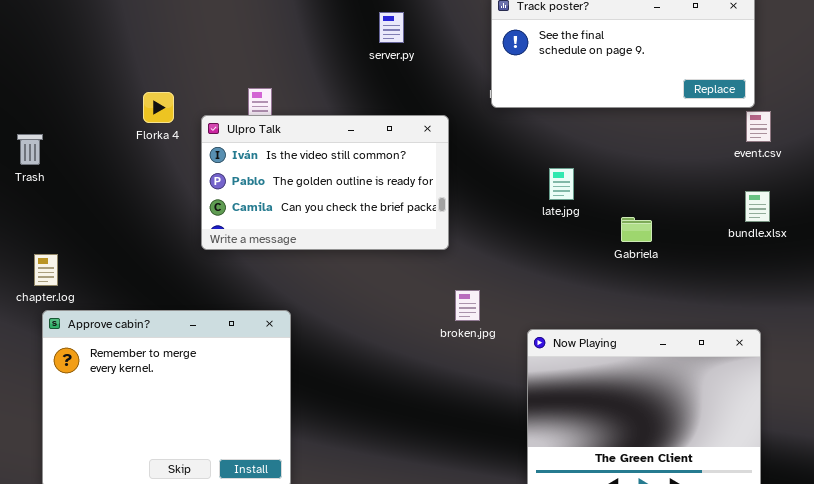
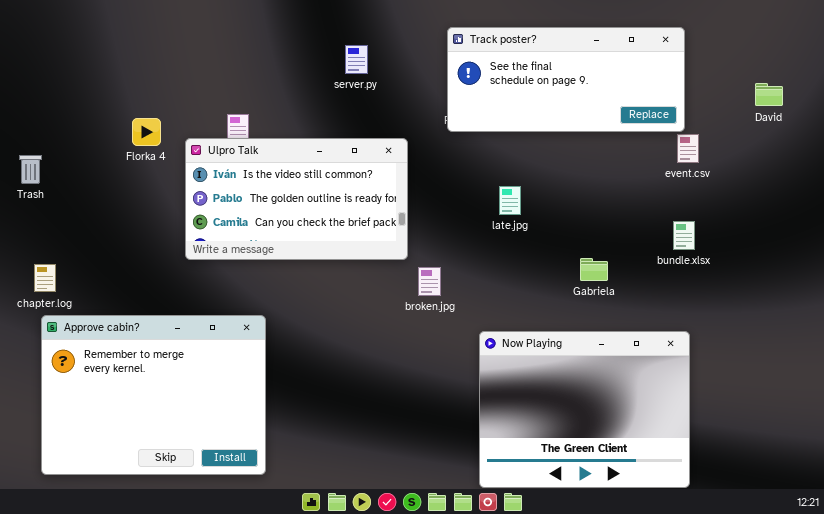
bundle.xlsx: [745,191,770,222] -> [673,221,695,250], moved
Gabriela: [621,217,652,242] -> [580,258,608,281], moved
broken.jpg: [455,290,480,321] -> [418,267,441,296], moved

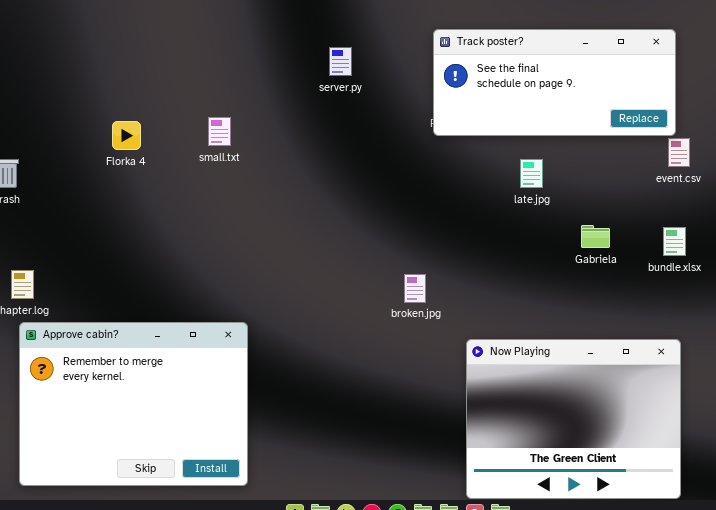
Ulpro Talk: [185,138,408,260] -> none, closed
late.jpg: [499,186,521,215] -> [520,159,543,188], moved
Gabriela: [580,258,608,281] -> [581,225,610,248], moved

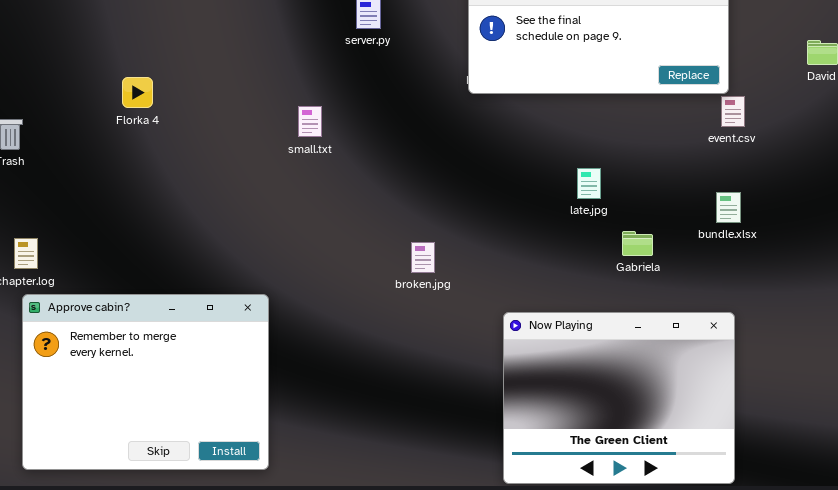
small.txt: [208,117,231,146] -> [298,106,322,137], moved
late.jpg: [520,159,543,188] -> [577,168,601,199], moved
Gabriela: [581,225,610,248] -> [622,231,653,256], moved
broken.jpg: [404,274,426,303] -> [411,242,435,273], moved

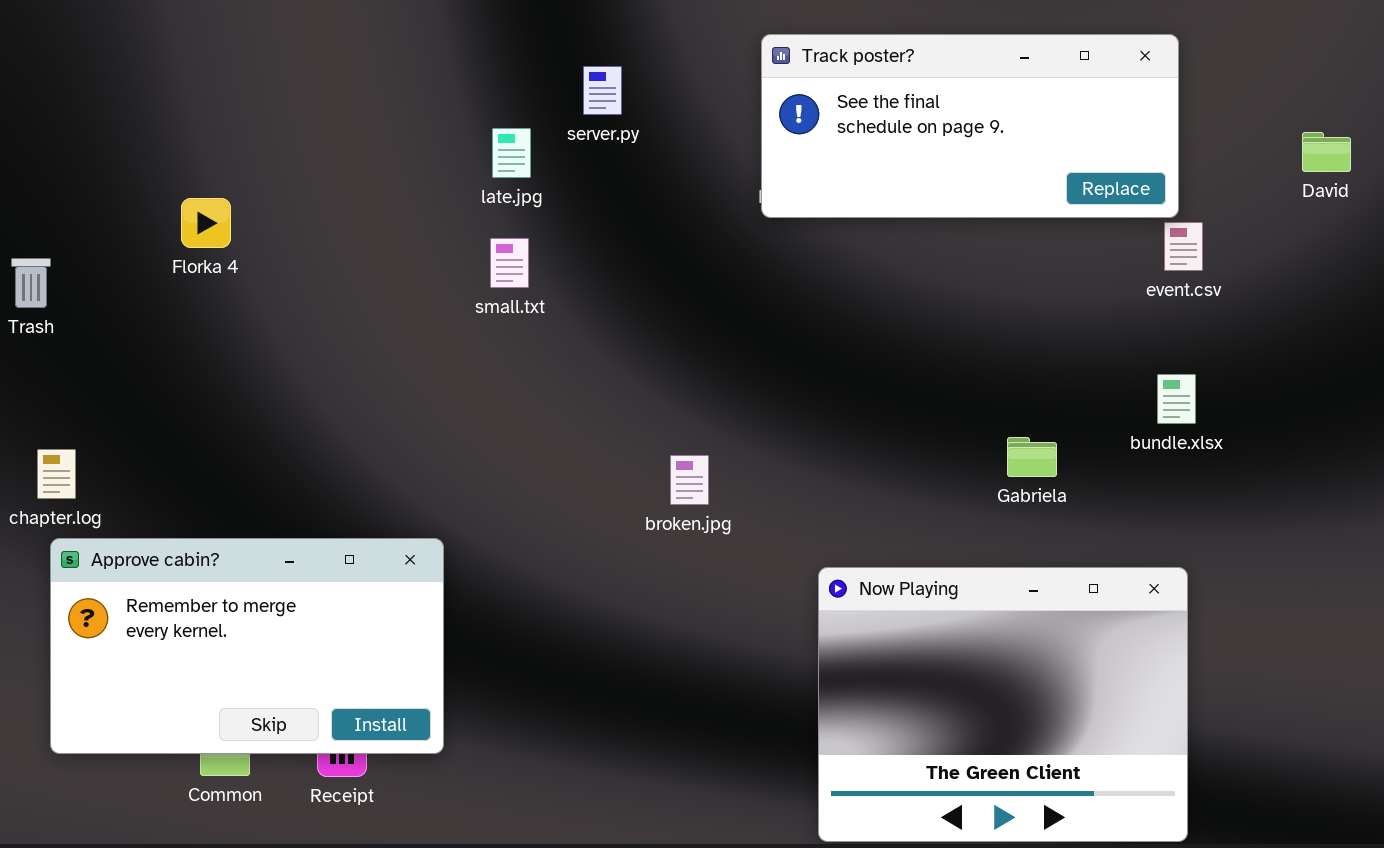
Florka 4: [122,77,153,108] -> [181,198,231,248], moved
late.jpg: [577,168,601,199] -> [492,128,531,178], moved
Approve cabin?: [22,294,269,470] -> [50,538,444,754], resized

